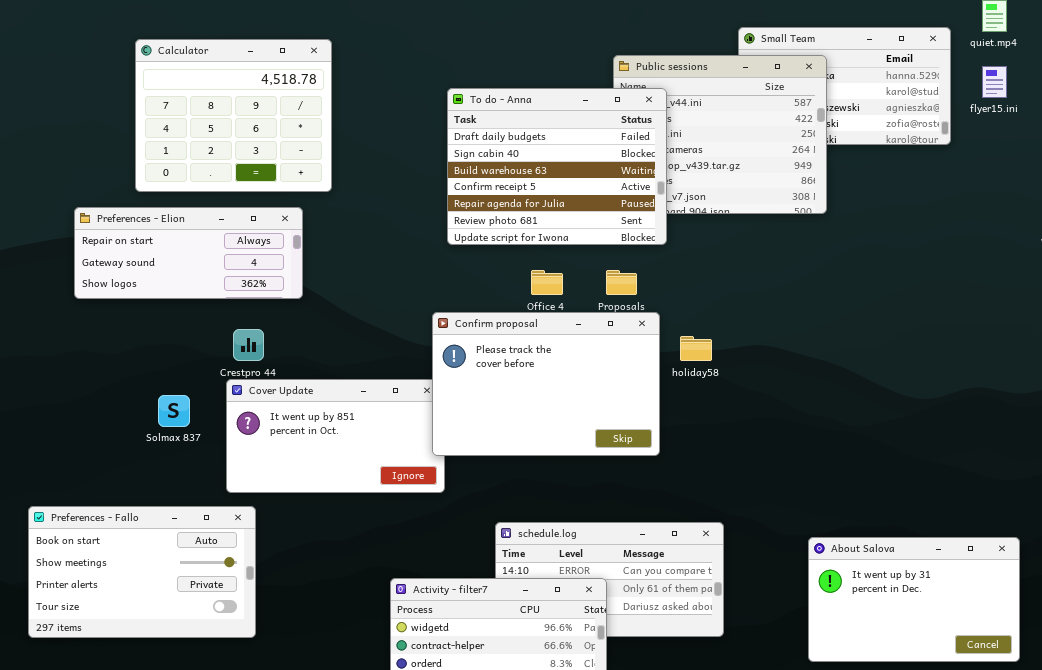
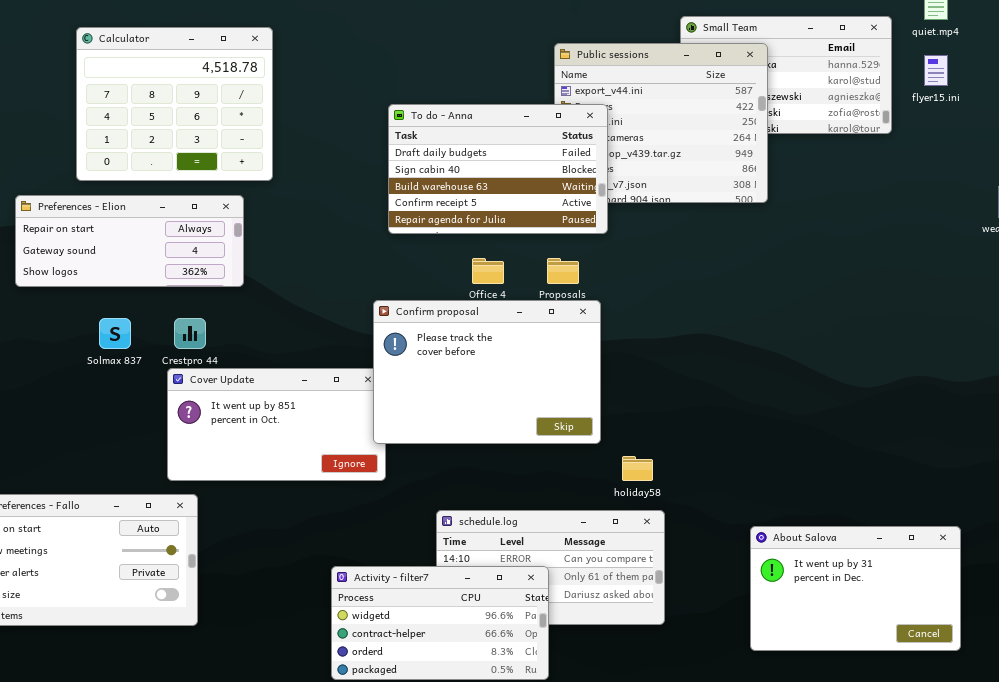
To do - Anna: [447,88,667,245] -> [388,104,608,234], resized
holiday58: [680,336,712,361] -> [622,456,653,481], moved
Solmax 837: [158,395,190,427] -> [99,318,131,349], moved

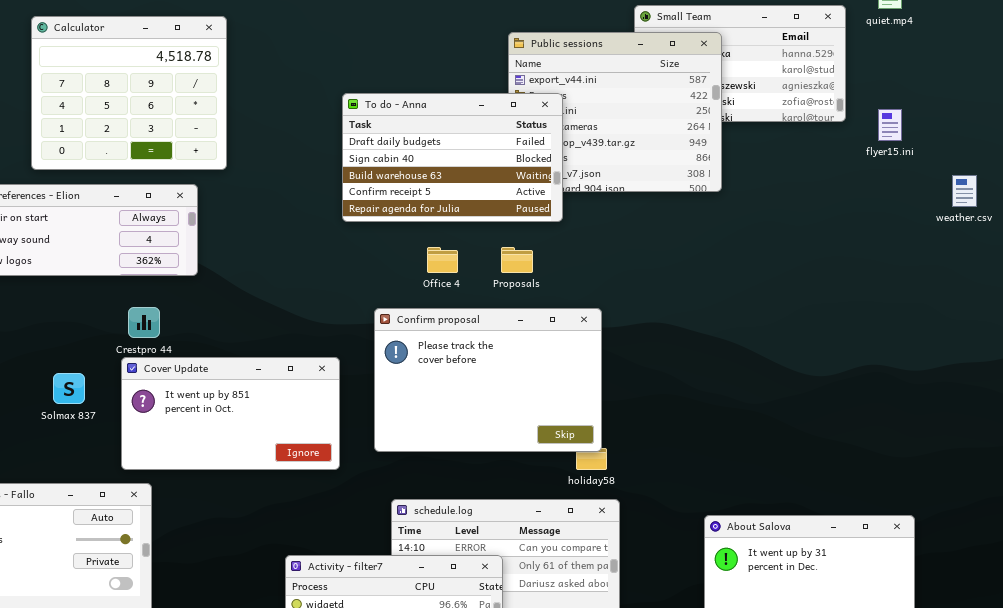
flyer15.ini: [924,55,948,86] -> [878,109,902,141], moved
Confirm proposal: [373,300,601,444] -> [374,308,602,452], moved
Solmax 837: [99,318,131,349] -> [53,373,85,404], moved

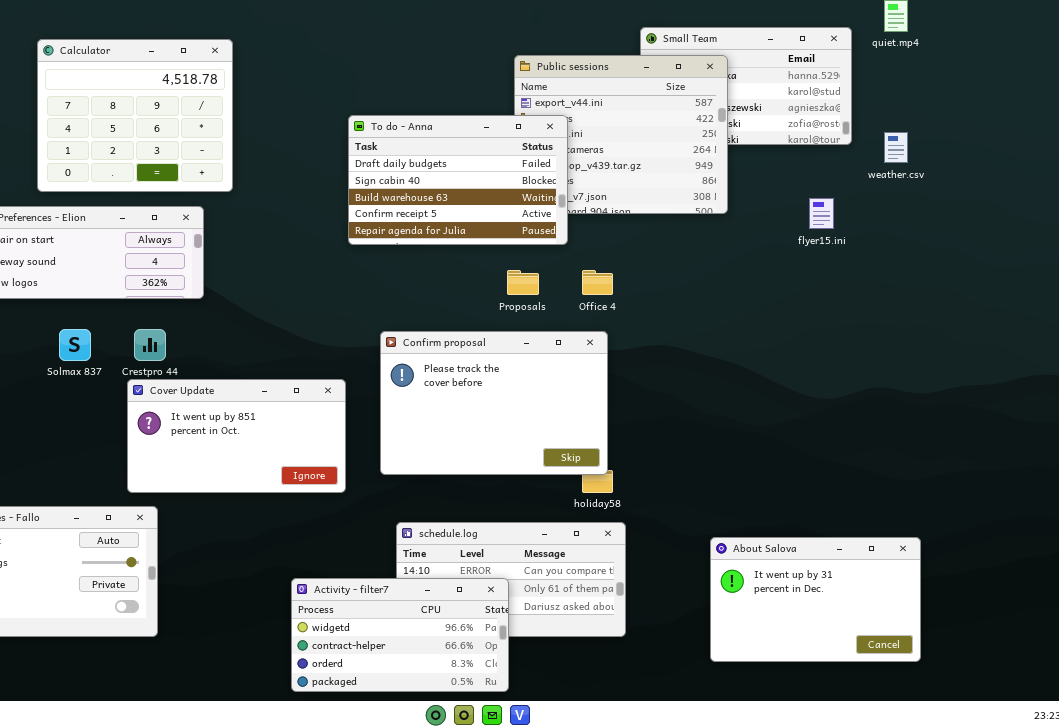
flyer15.ini: [878,109,902,141] -> [809,198,834,229], moved
weather.csv: [952,175,977,207] -> [884,132,908,163], moved
Office 4: [427,247,458,273] -> [582,270,613,295], moved
Solmax 837: [53,373,85,404] -> [59,329,91,361], moved

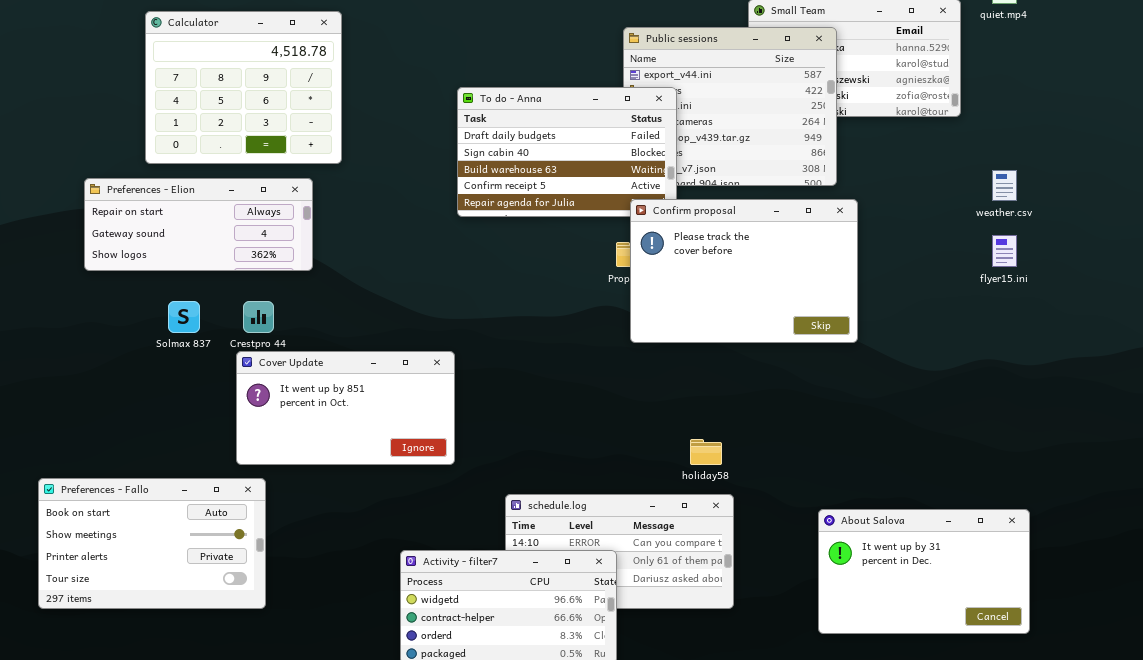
weather.csv: [884,132,908,163] -> [992,170,1017,201], moved
flyer15.ini: [809,198,834,229] -> [992,235,1017,267], moved
Confirm proposal: [380,331,608,475] -> [630,199,858,343], moved

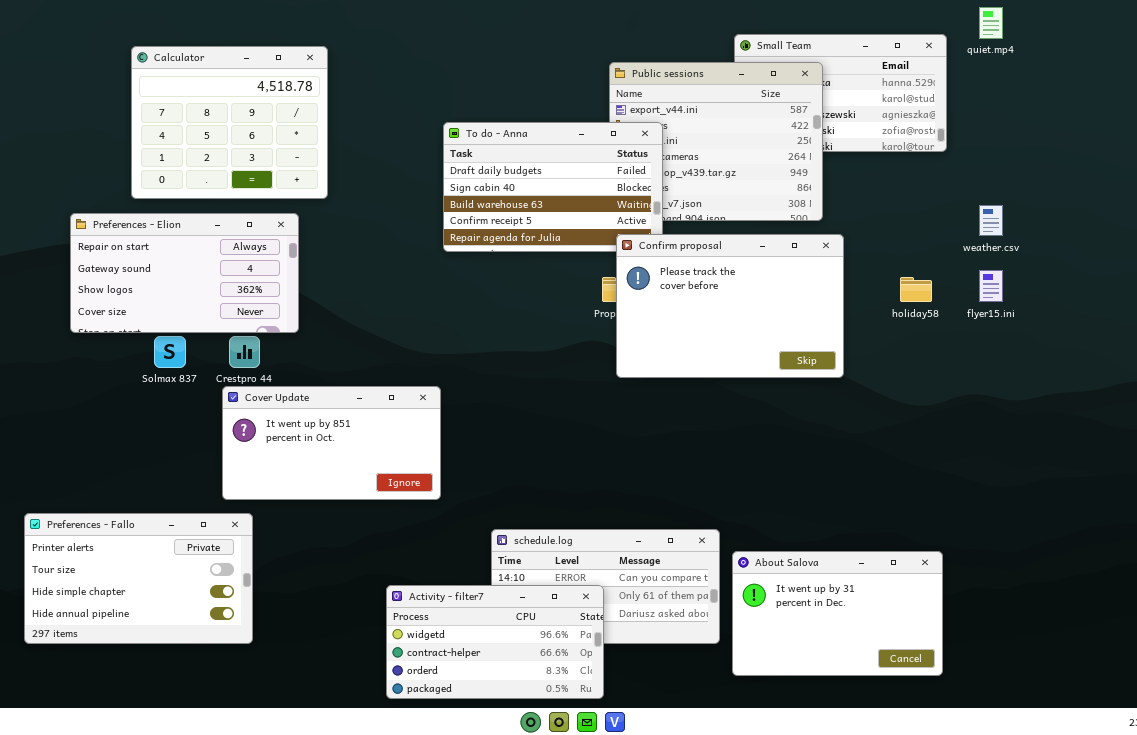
Preferences - Elion: [84,178,313,271] -> [70,213,299,333], resized
holiday58: [690,439,722,465] -> [900,277,932,302], moved
Preferences - Fallo: [38,478,266,609] -> [24,513,253,644], scrolled down 2 rows
About Salova: [818,509,1030,634] -> [732,551,943,676], moved

